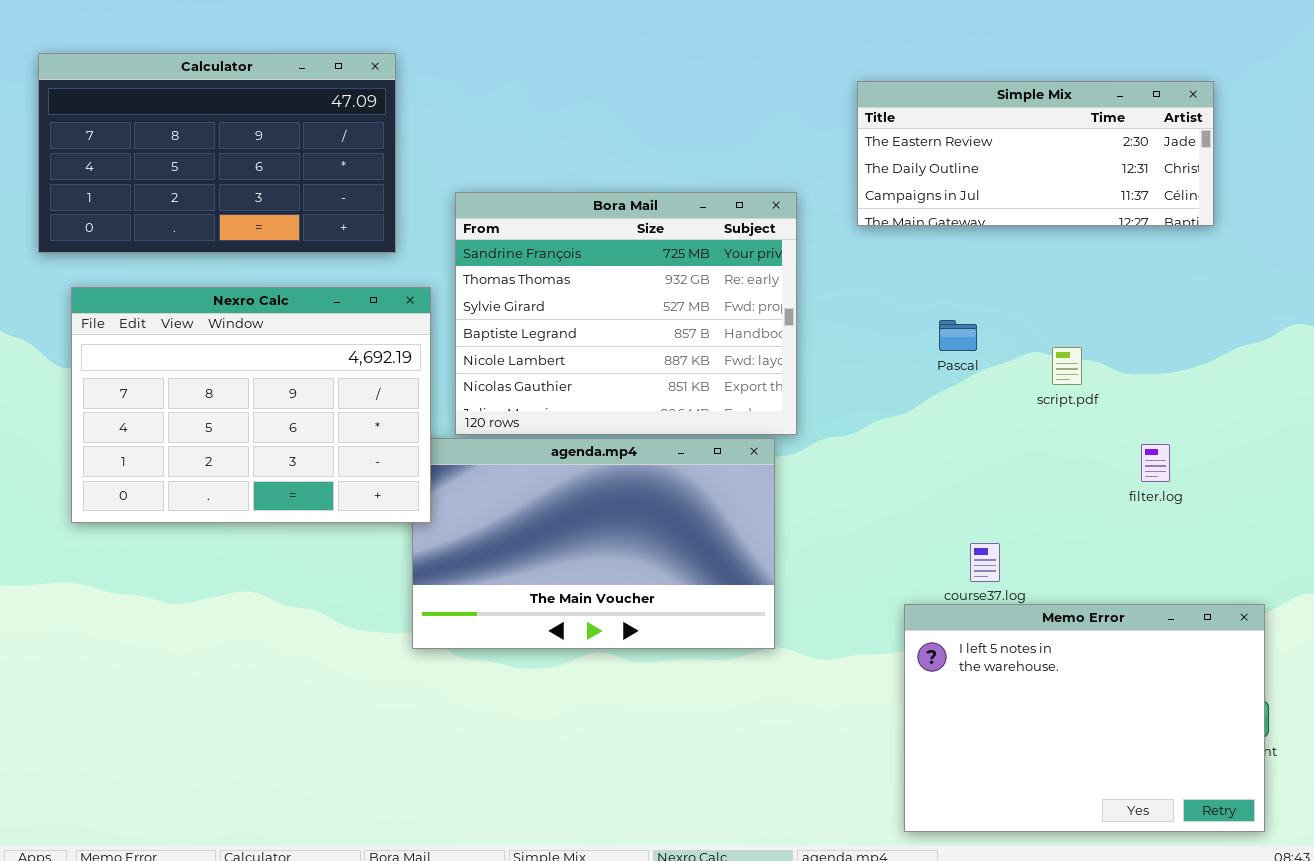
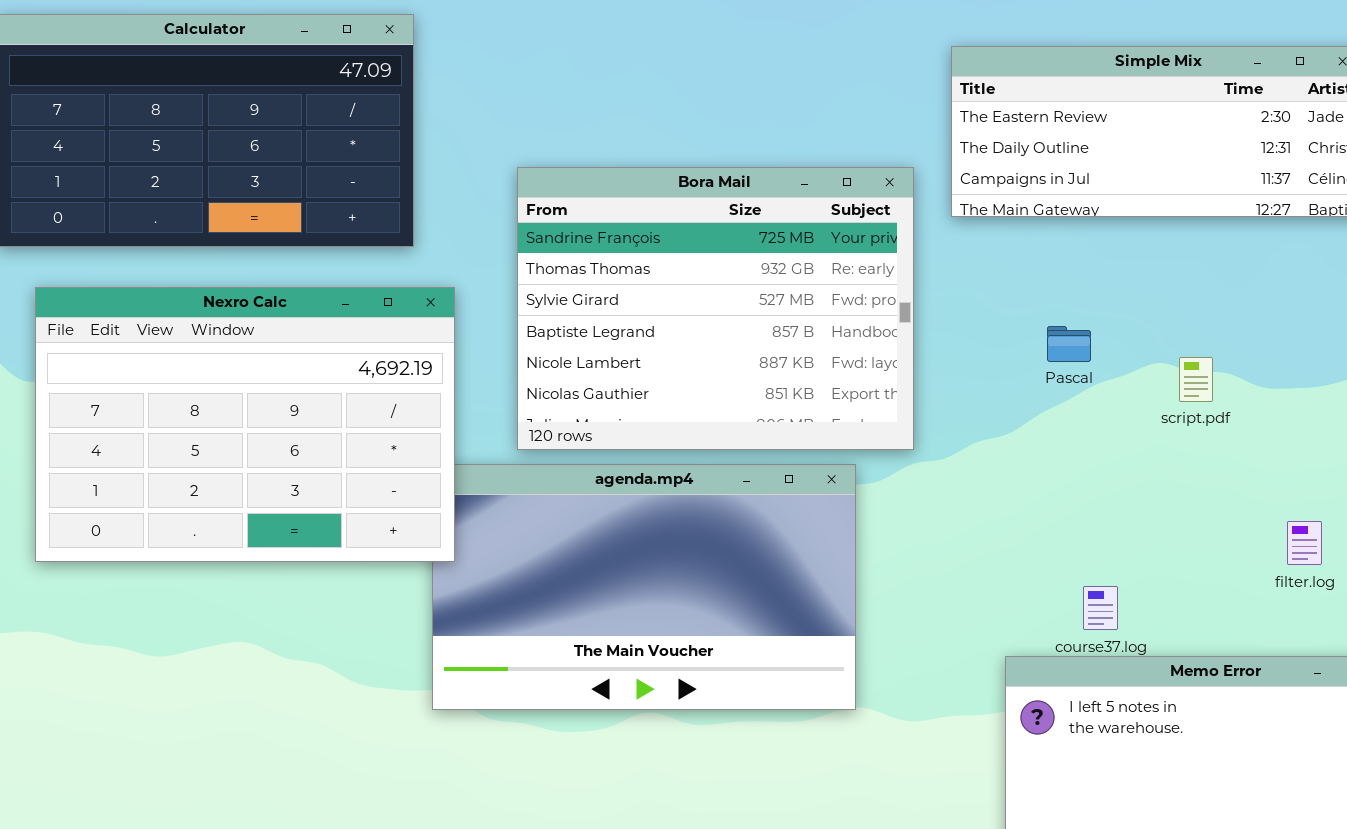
Bora Mail: [455,192,797,435] -> [517,167,914,450], moved
filter.log: [1141,444,1170,482] -> [1287,521,1322,565], moved

